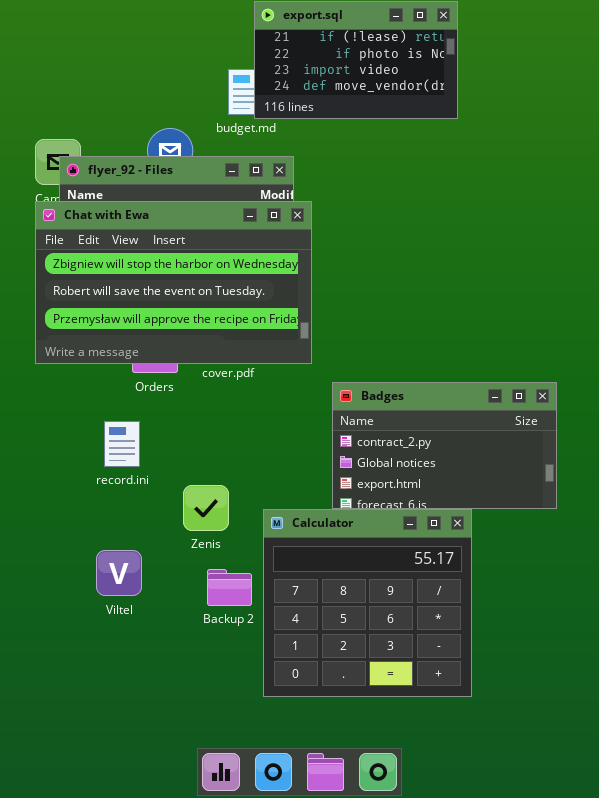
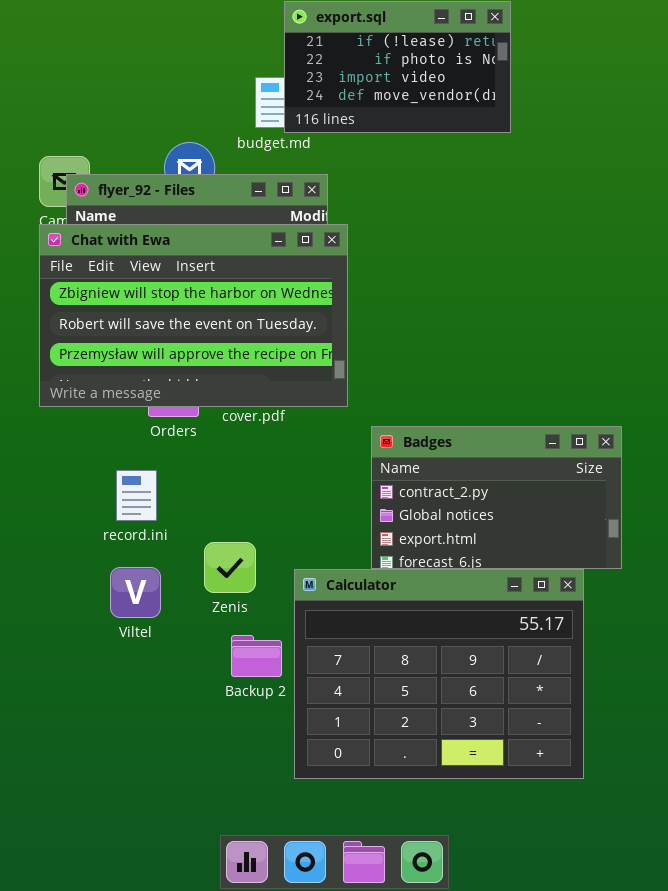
Calculator: [263,509,472,697] -> [294,569,584,779], resized
Viltel: [96,550,142,596] -> [110,567,161,618], moved

